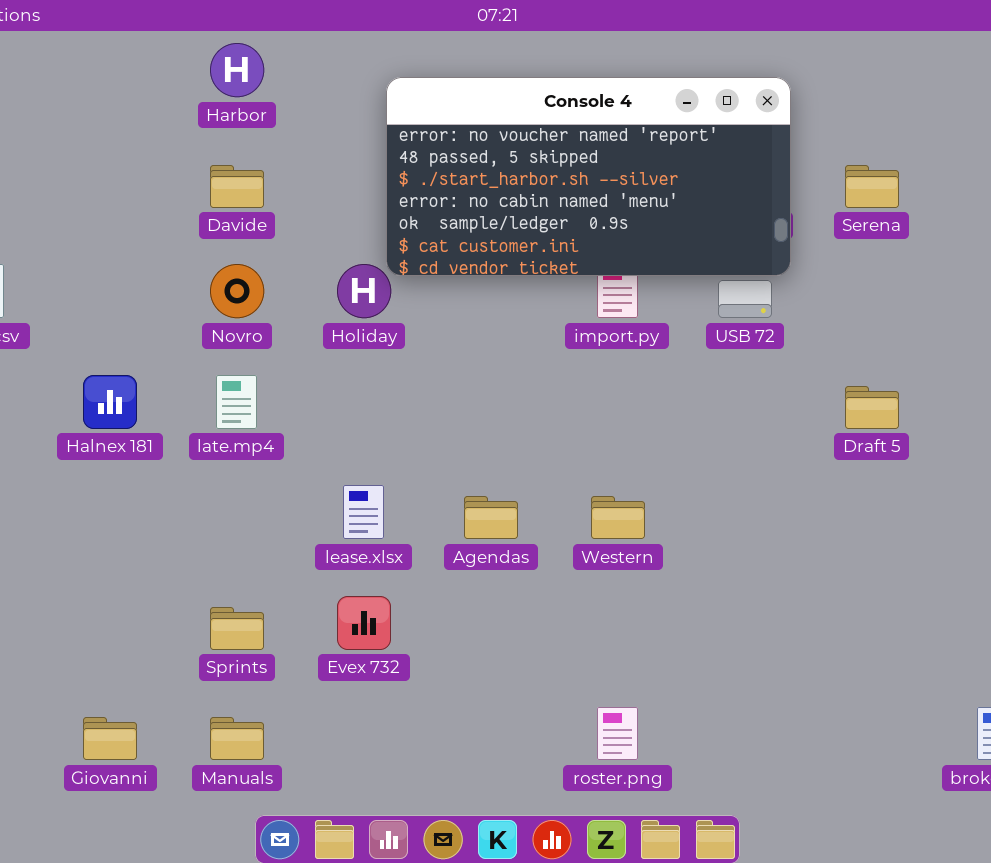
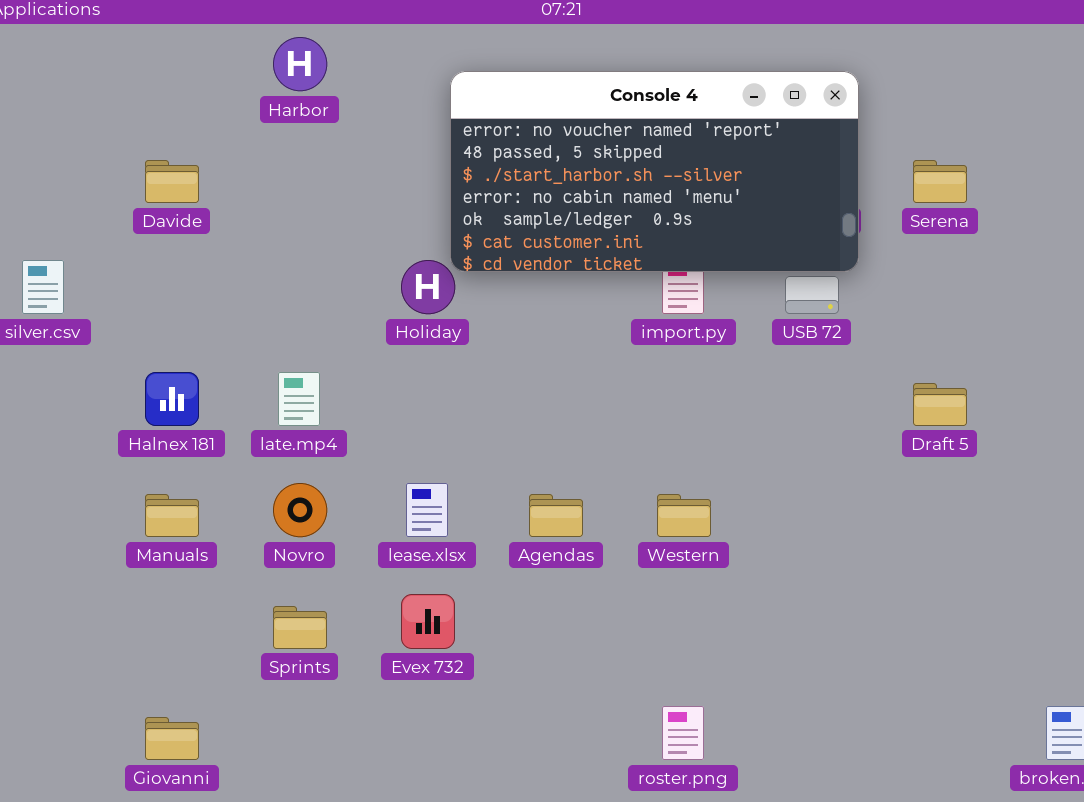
Davide: [210,165,264,208] -> [145,160,199,203], moved
Novro: [210,264,264,318] -> [273,483,327,537], moved
Manuals: [210,717,264,760] -> [145,494,199,537], moved

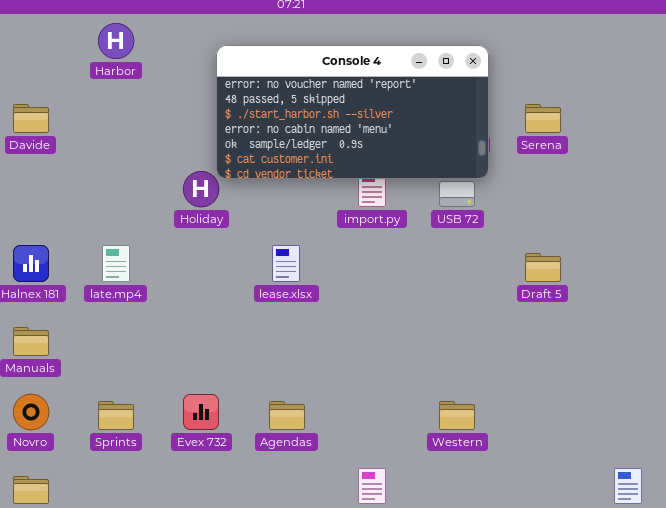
Novro: [273,483,327,537] -> [13,394,49,430], moved
lease.xlsx: [406,483,448,537] -> [272,245,300,282], moved
Agendas: [529,494,583,537] -> [269,401,305,430], moved
Western: [657,494,711,537] -> [439,401,475,430], moved

